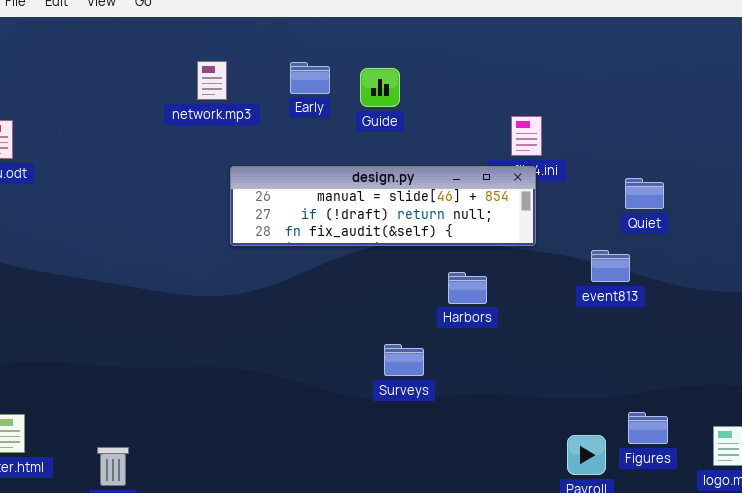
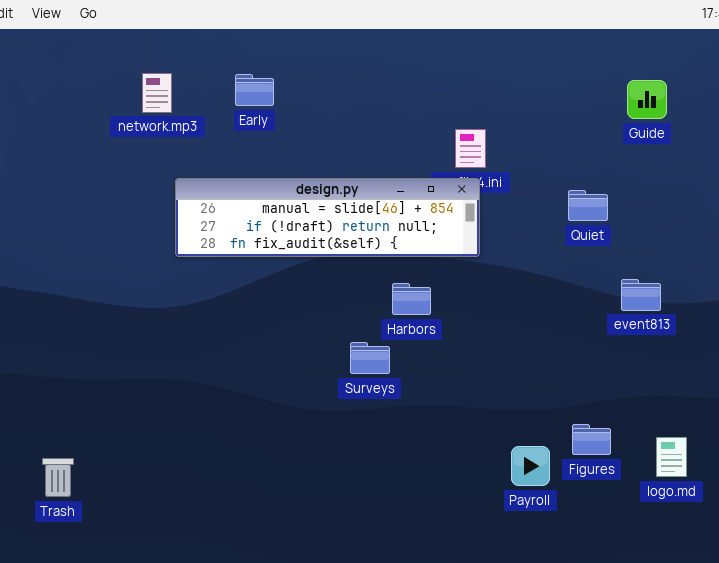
Guide: [360,68,400,107] -> [627,80,667,119], moved
event813: [591,250,630,282] -> [621,279,661,311], moved
Surveys: [384,344,424,376] -> [350,342,390,374], moved

